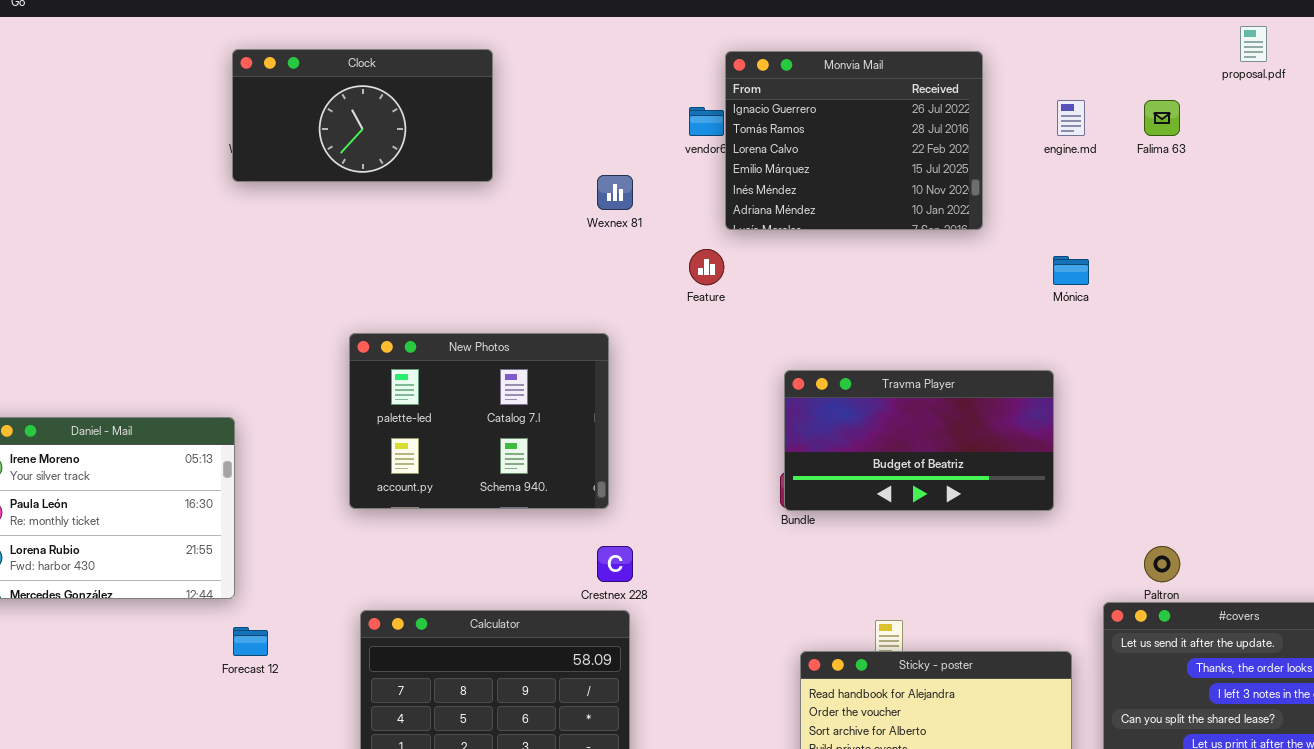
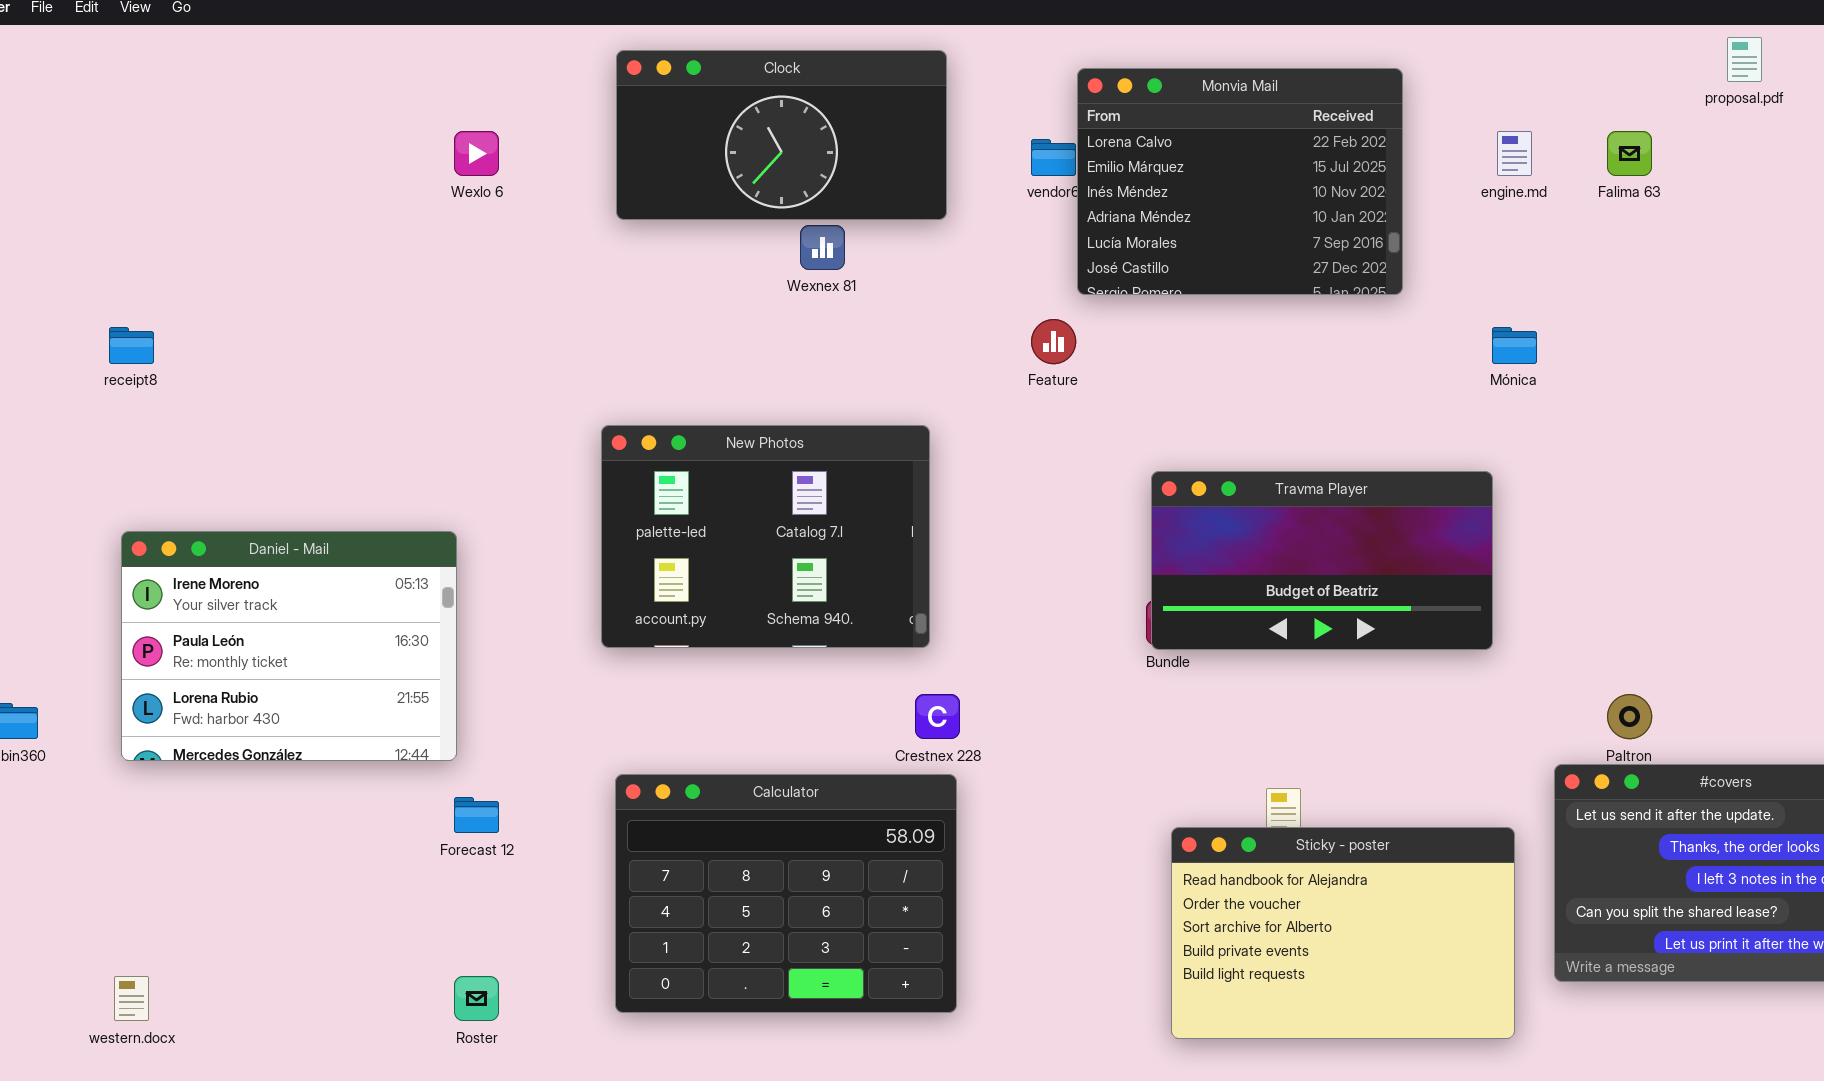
Clock: [232,49,493,182] -> [616,50,947,220], moved
Monvia Mail: [725,51,983,230] -> [1077,68,1403,295], scrolled down 2 rows
Wexnex 81: [597,175,633,210] -> [800,225,845,270], moved

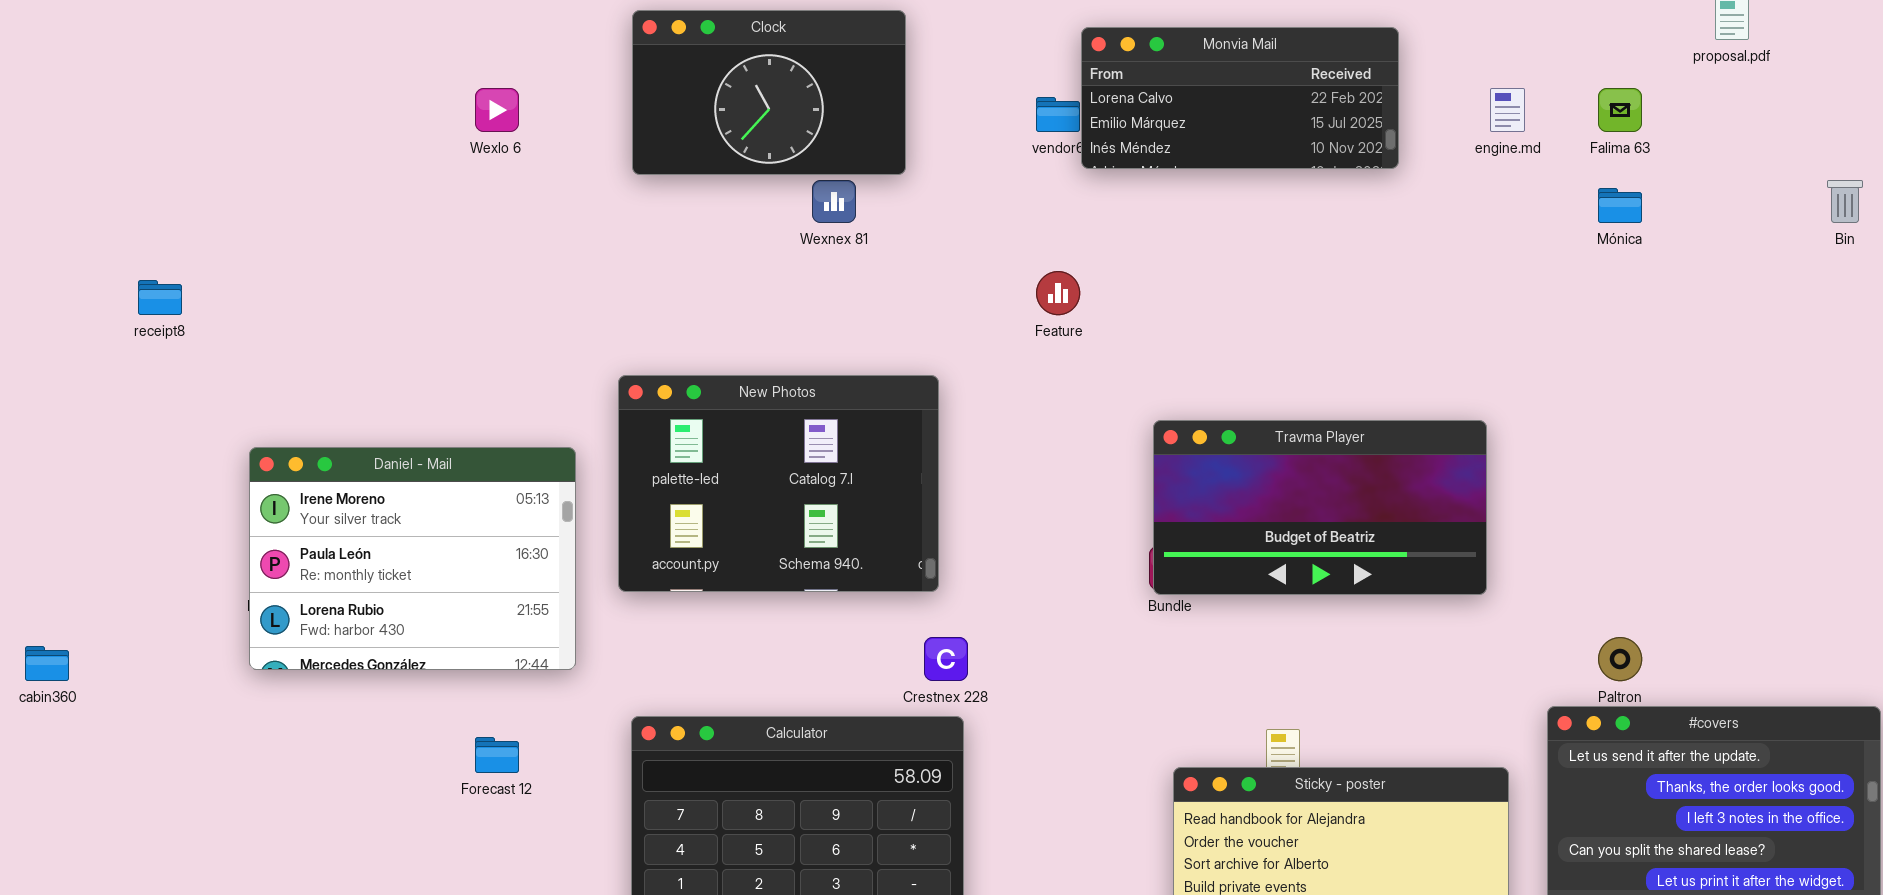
Clock: [616,50,947,220] -> [632,10,906,175], resized
Monvia Mail: [1077,68,1403,295] -> [1081,27,1399,169], resized
Mónica: [1492,327,1537,364] -> [1598,188,1642,223], moved
Daniel - Mail: [121,531,457,761] -> [249,447,576,670], moved

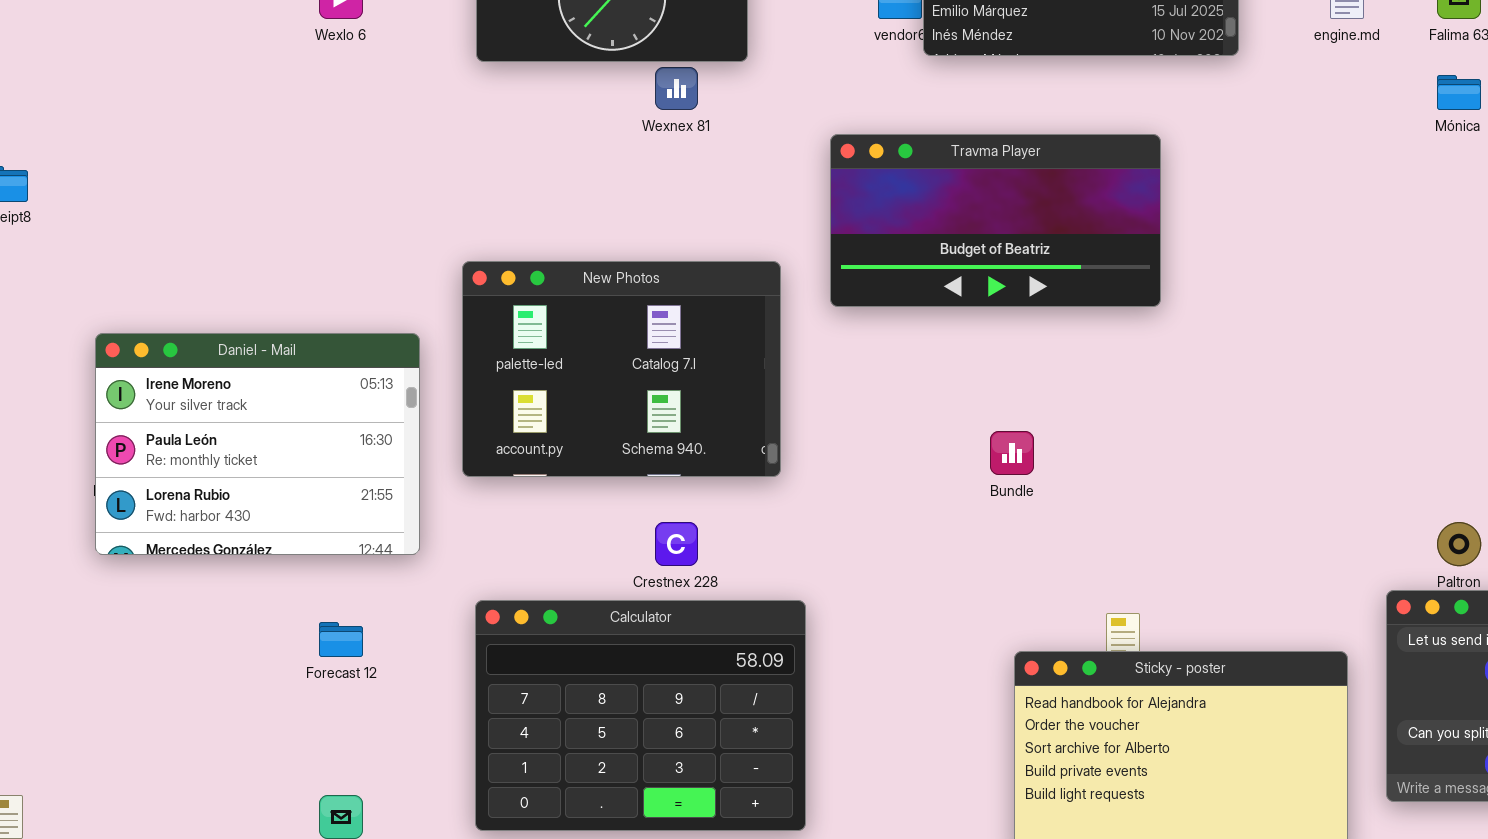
Travma Player: [1153,420,1487,595] -> [830,134,1161,307], moved
Crestnex 228: [924,637,968,681] -> [655,522,698,566], moved

